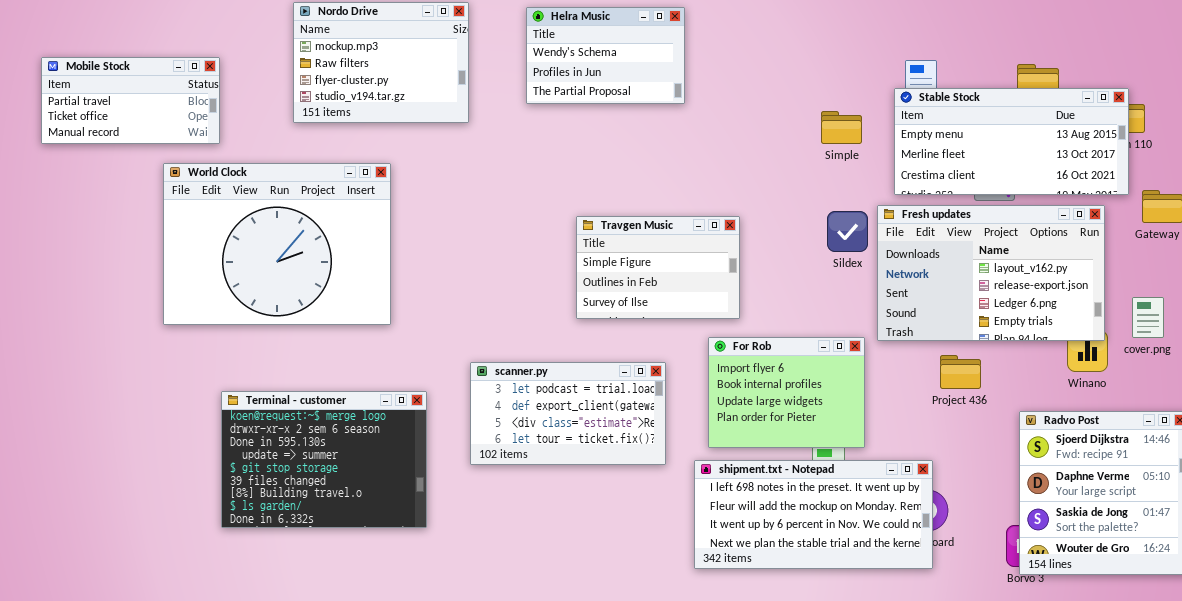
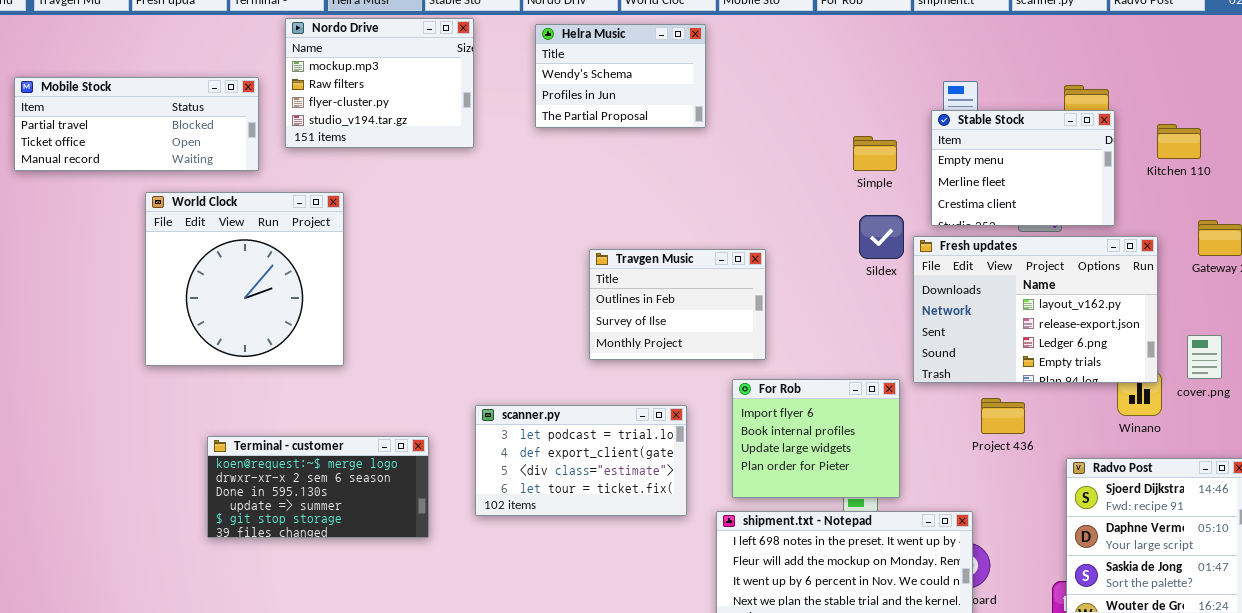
Mobile Stock: [41,57,220,144] -> [14,77,259,171], resized
Stable Stock: [894,88,1129,195] -> [931,110,1115,226], resized
World Clock: [163,163,391,325] -> [145,192,344,366], resized
Sildex: [827,211,868,252] -> [859,215,904,259], moved
Travgen Music: [576,216,740,319] -> [589,249,766,360], scrolled down 1 row
Terminal - customer: [221,391,427,528] -> [207,436,429,538], resized

